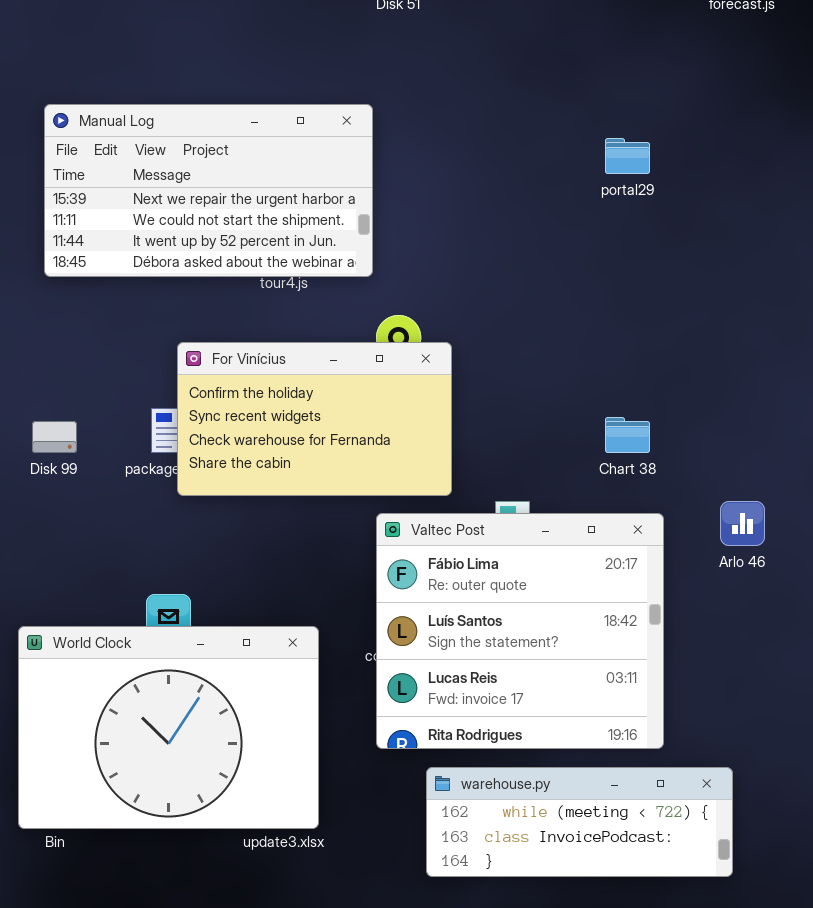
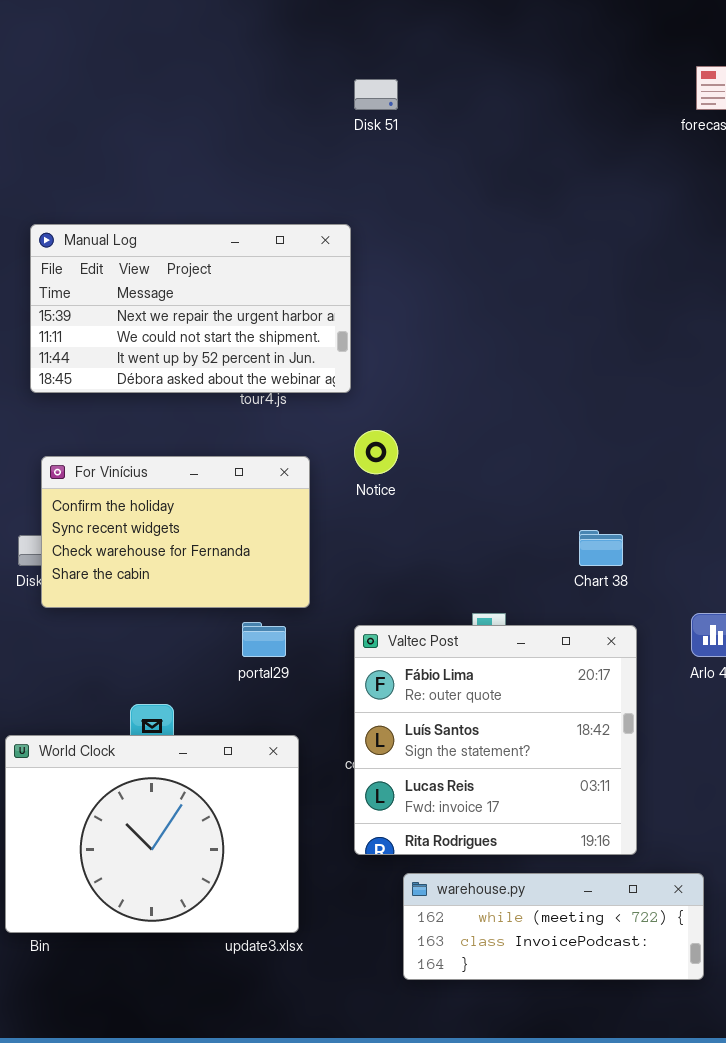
portal29: [605,138,650,174] -> [242,622,286,657], moved
For Vinícius: [177,342,452,496] -> [41,456,310,608], moved

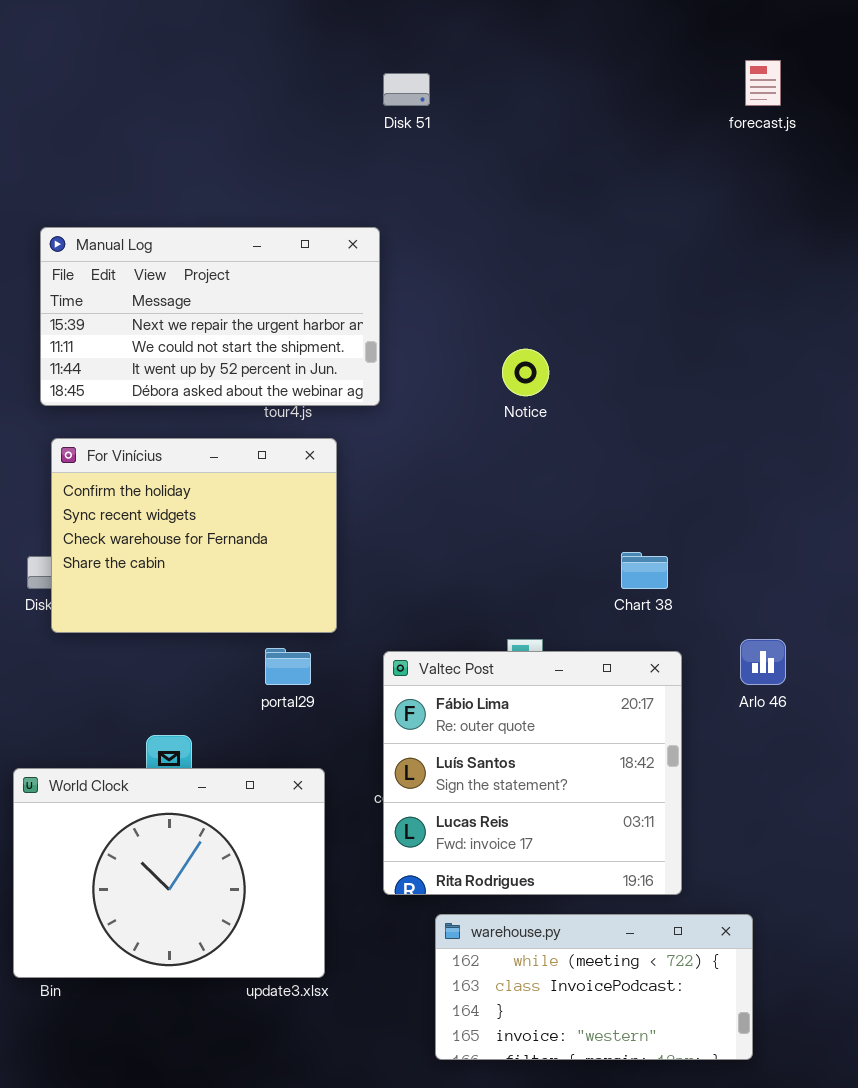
Notice: [354,430,398,474] -> [502,349,549,396], moved
For Vinícius: [41,456,310,608] -> [51,438,337,633], resized
warehouse.py: [403,873,704,980] -> [435,914,753,1060], resized

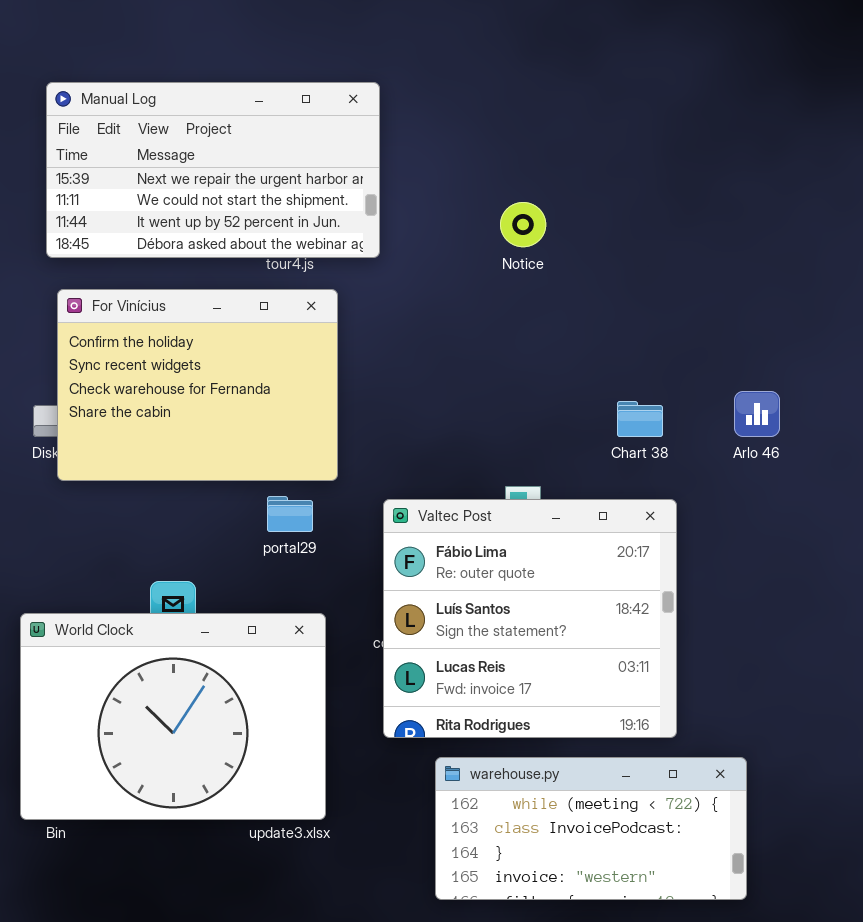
Arlo 46: [740,639,786,685] -> [734,391,780,437], moved

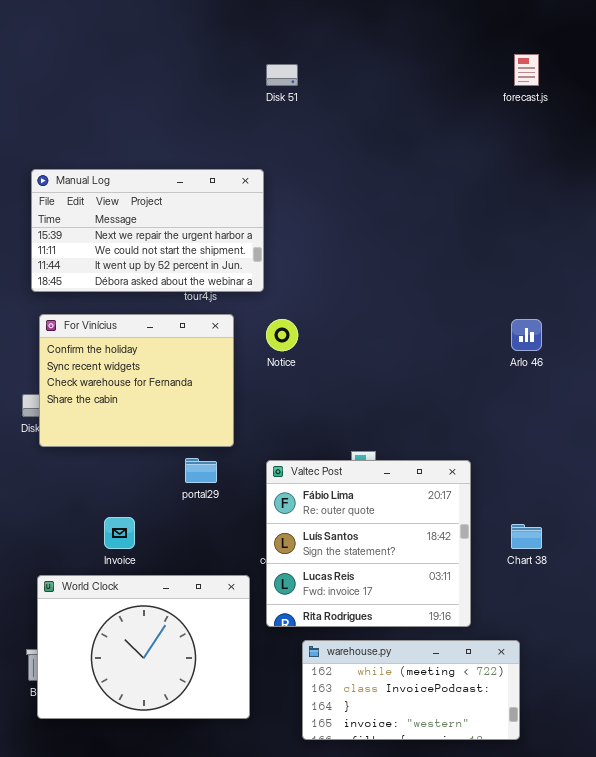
Notice: [500,202,546,247] -> [266,319,298,351], moved
Arlo 46: [734,391,780,437] -> [511,319,542,351], moved
Chart 38: [617,401,663,437] -> [511,524,542,549], moved
World Clock: [20,613,326,820] -> [37,575,250,719], moved

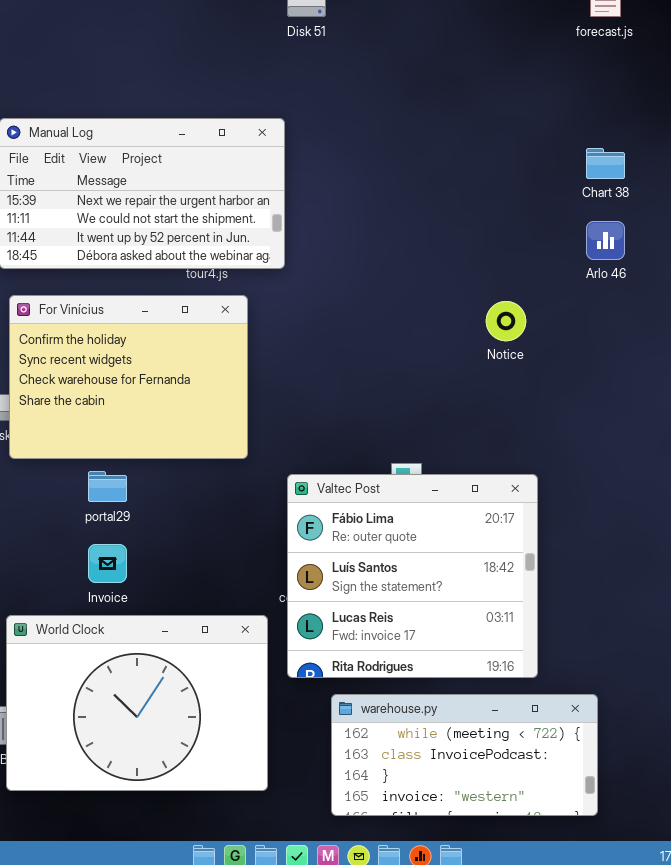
Notice: [266,319,298,351] -> [486,301,526,341], moved
Arlo 46: [511,319,542,351] -> [586,221,625,260], moved
portal29: [185,458,217,483] -> [88,471,127,502], moved
Chart 38: [511,524,542,549] -> [586,148,625,179], moved

